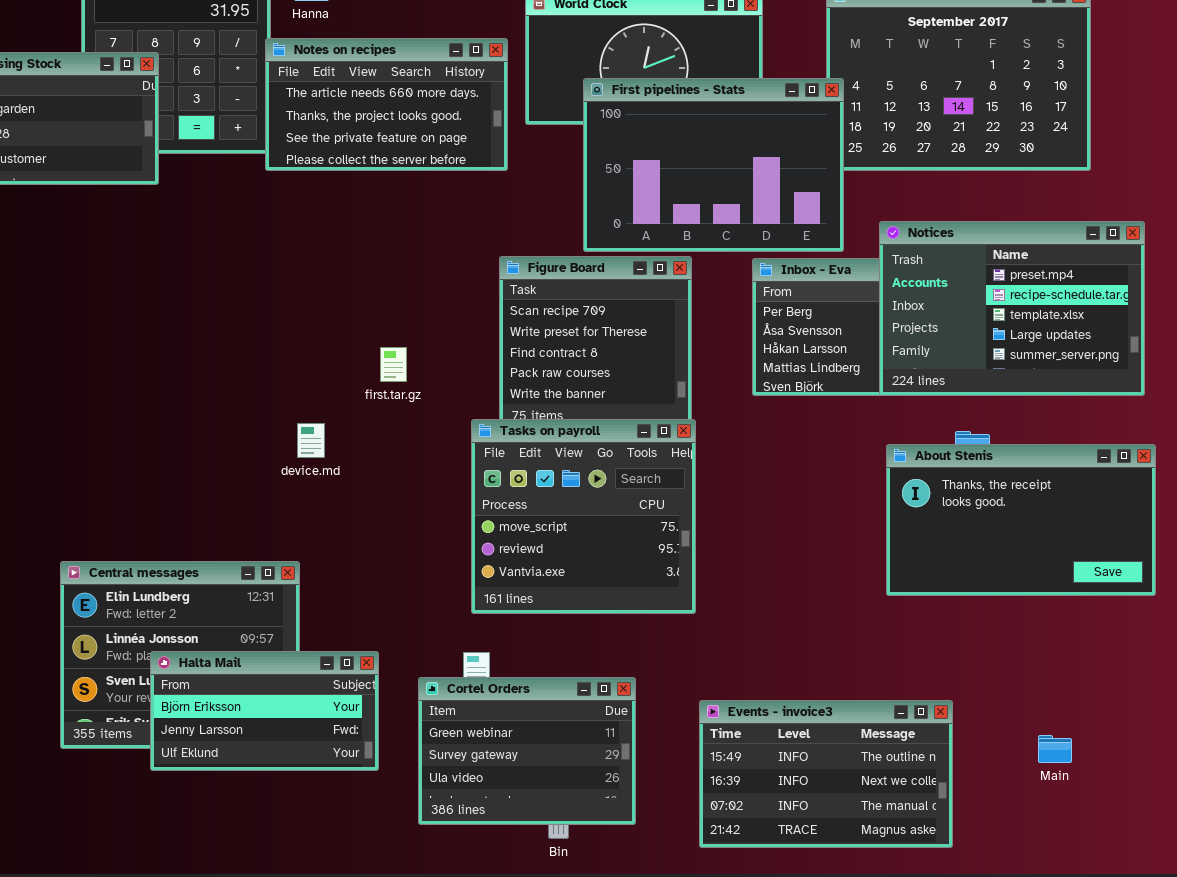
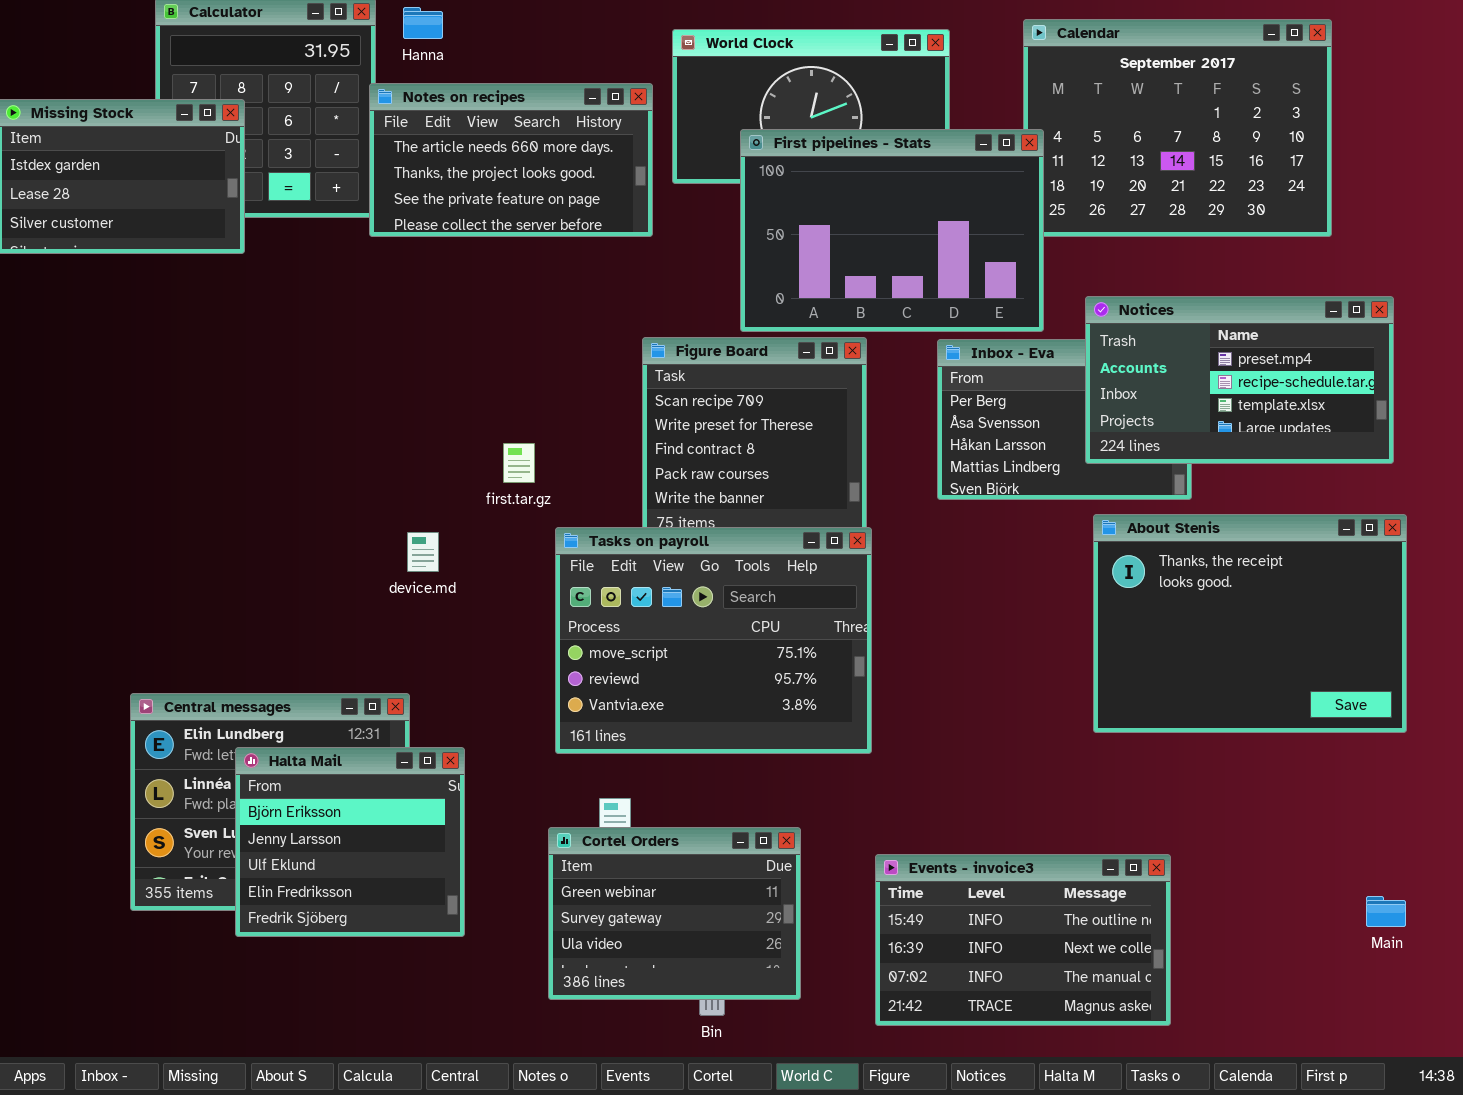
Notices: [879,221,1145,396] -> [1085,296,1394,464], resized
Tasks on payroll: [471,419,696,614] -> [555,527,872,754], resized
About Stenis: [886,444,1156,596] -> [1093,514,1407,733], resized
Halta Mail: [150,651,379,771] -> [235,747,465,937], resized
Main: [1038,735,1072,763] -> [1366,896,1406,927], moved

